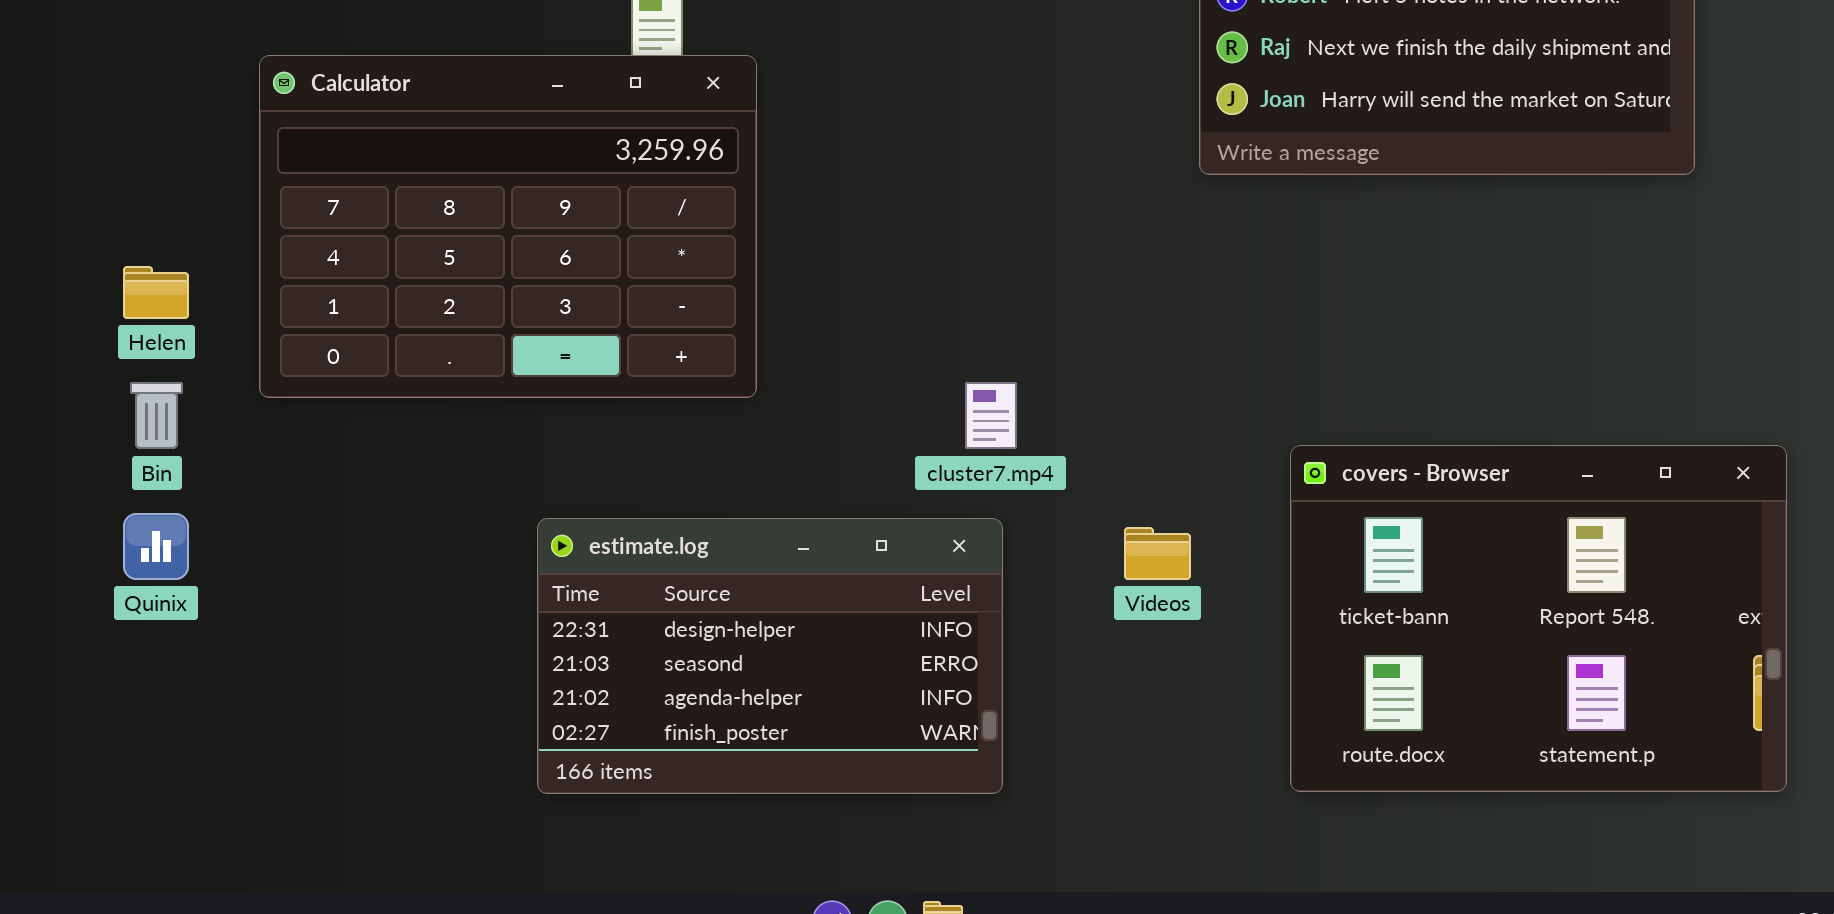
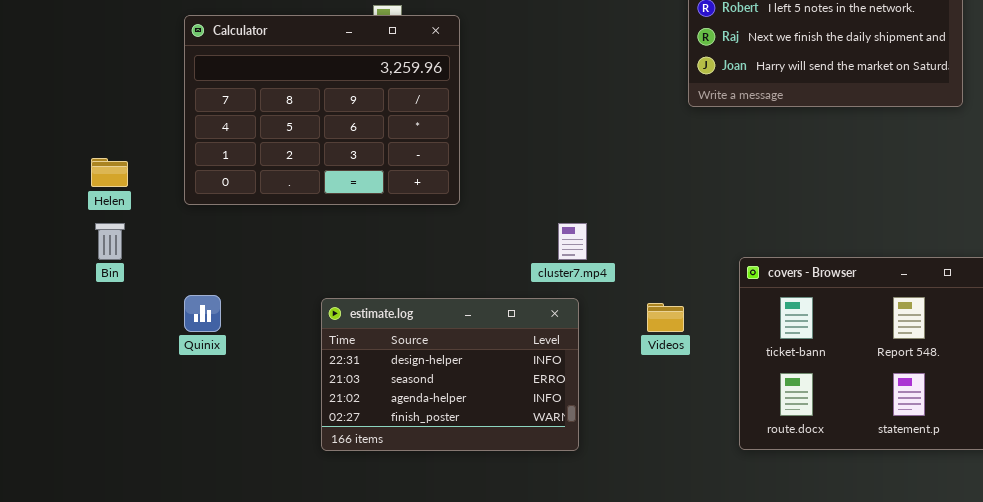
Calculator: [259,55,757,398] -> [184,15,460,205], moved
Quinix: [123,513,189,580] -> [184,295,221,332], moved

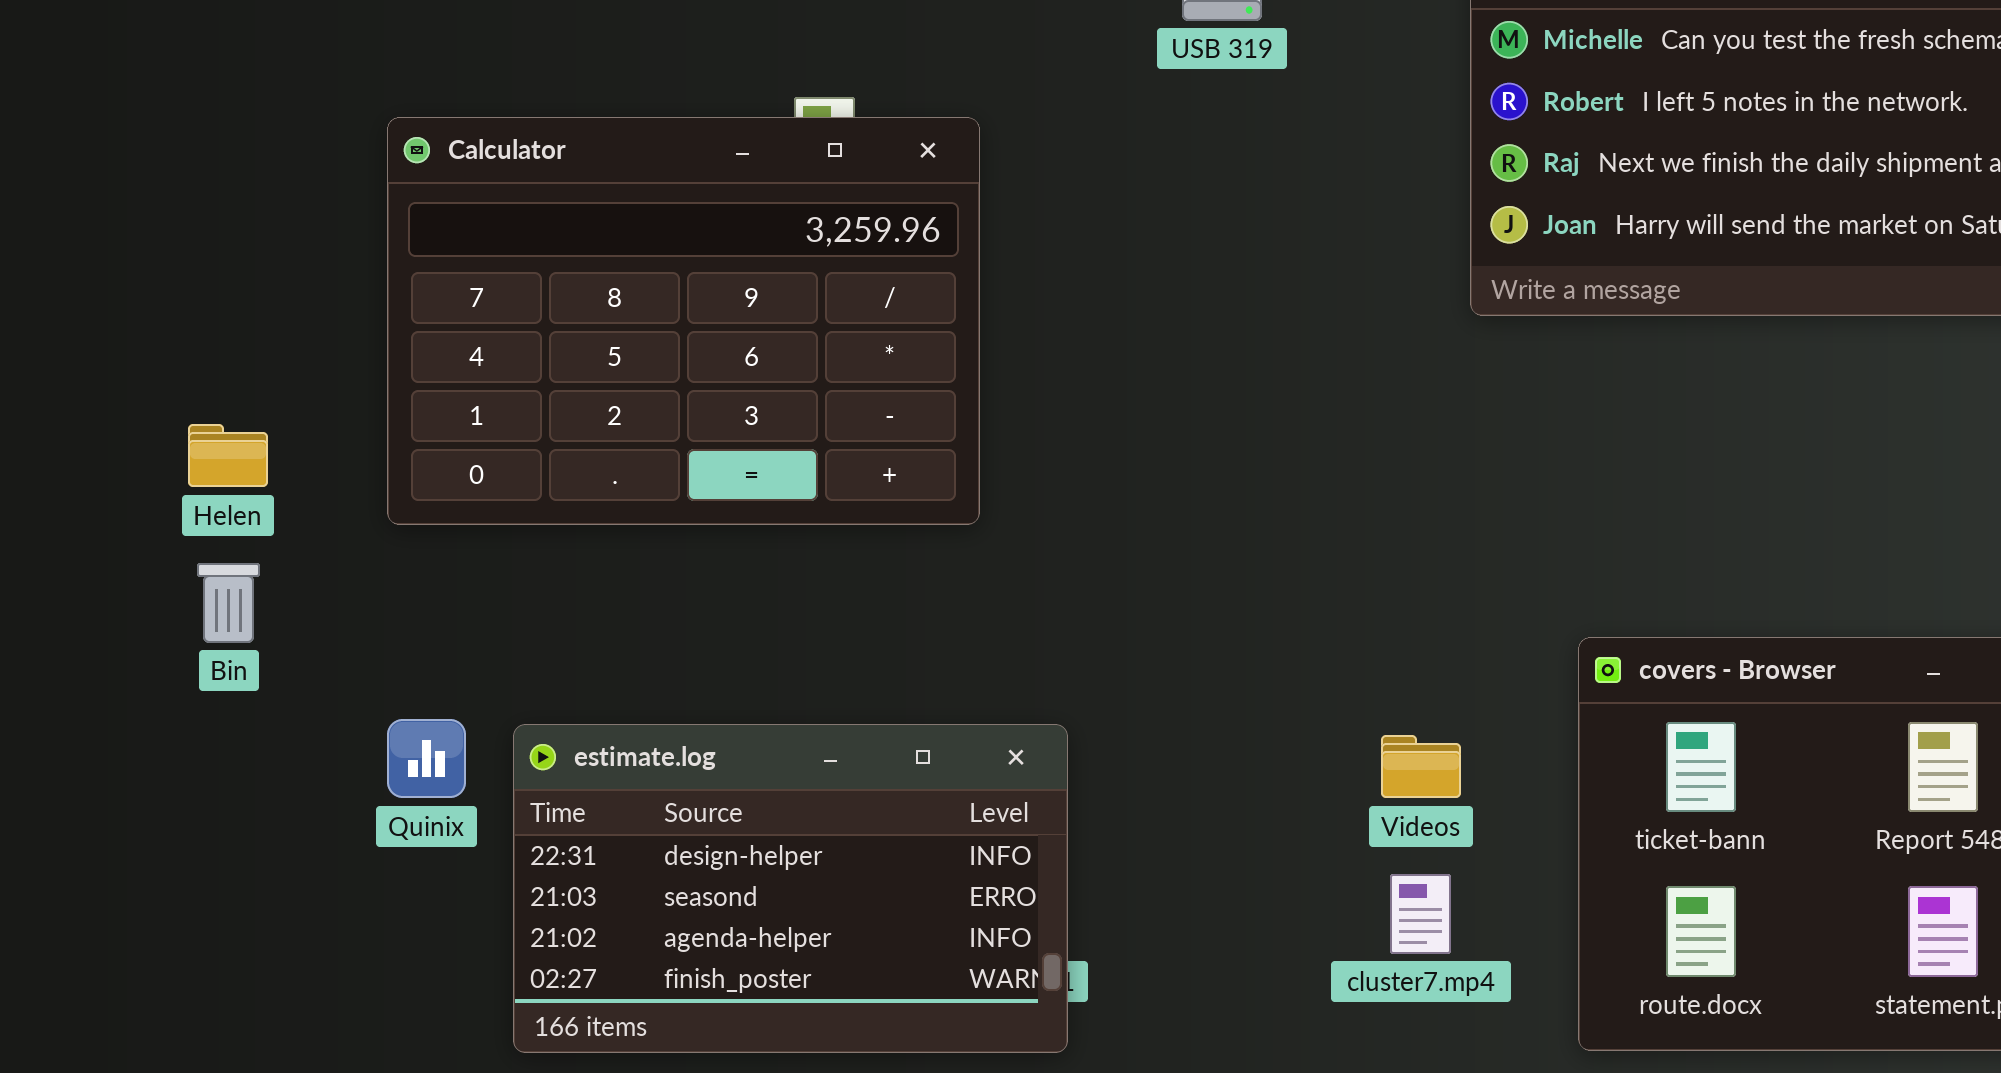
cluster7.mp4: [558,223,587,260] -> [1390,874,1451,954], moved
estimate.log: [321,298,579,451] -> [513,724,1068,1053], moved

